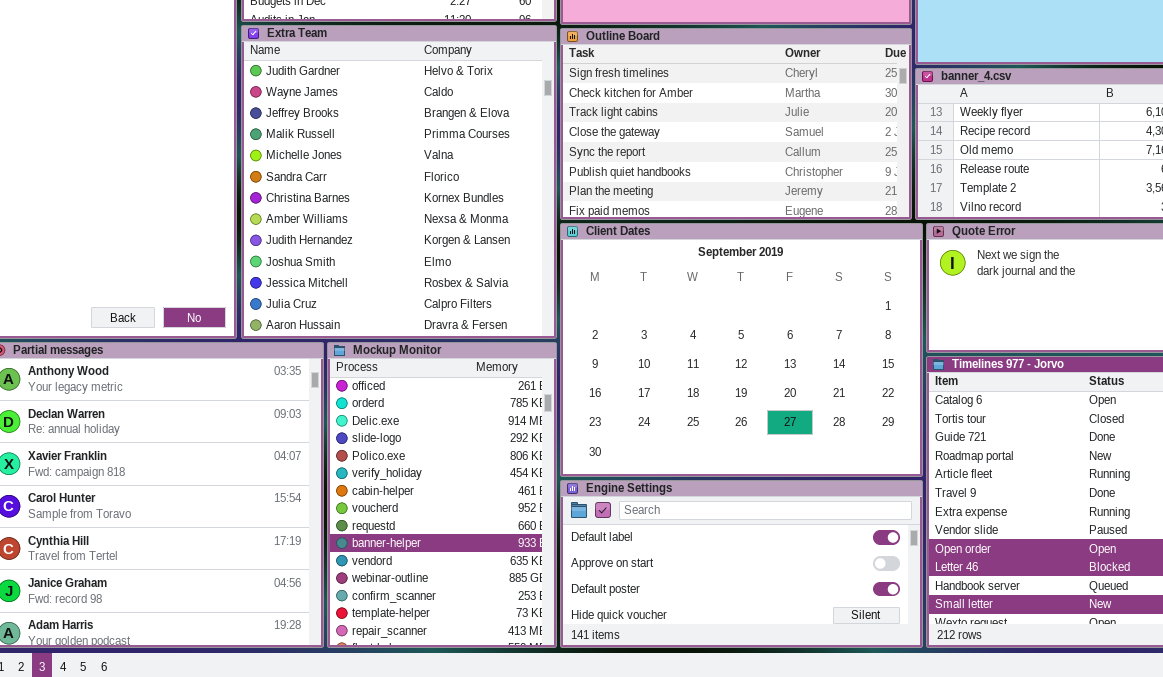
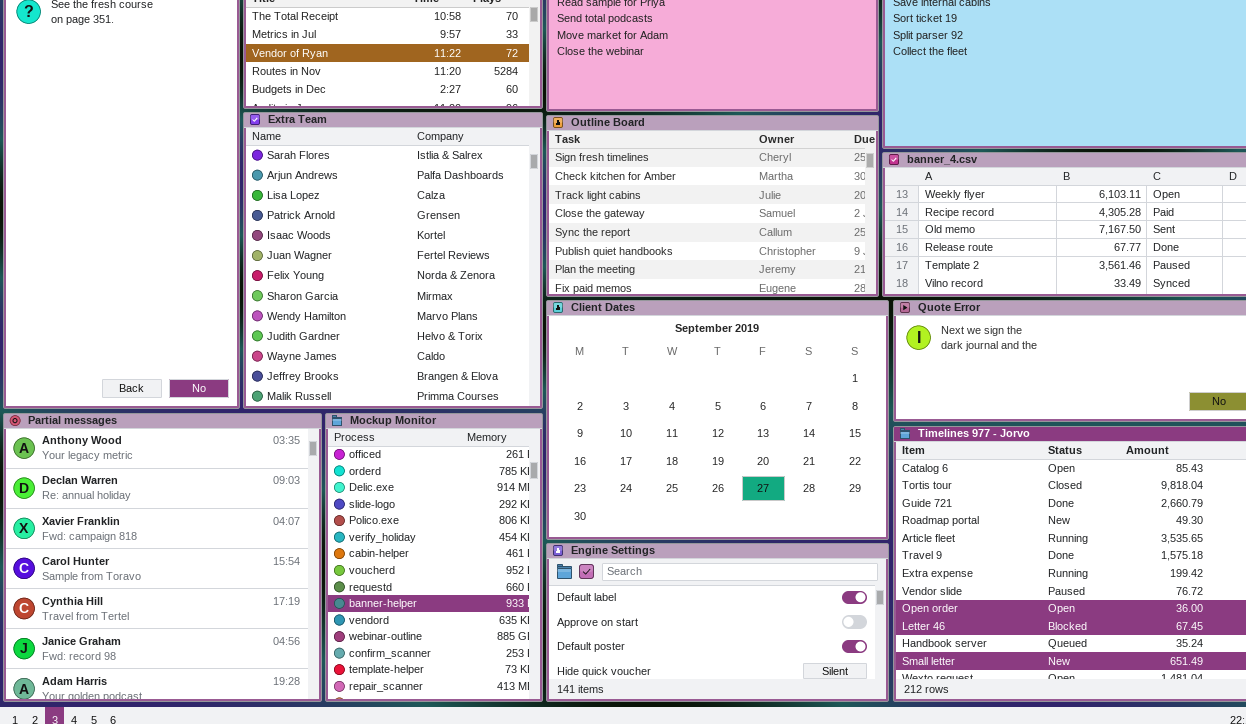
Extra Team: [241,25,557,339] -> [243,112,543,409], scrolled up 9 rows

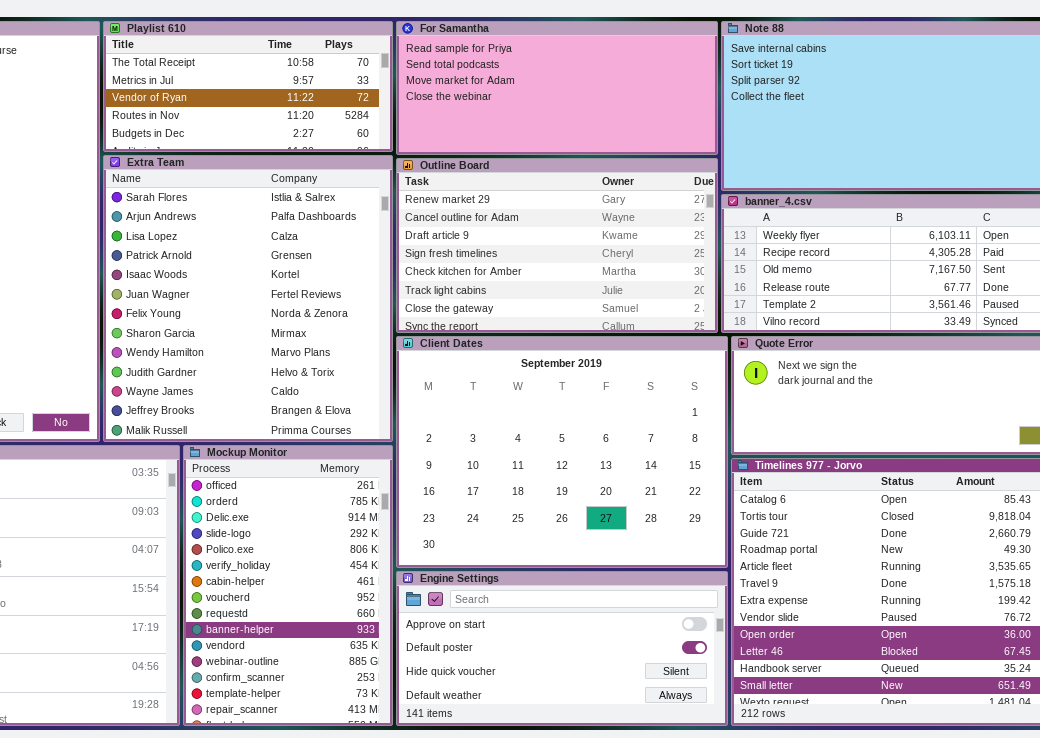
Outline Board: [546,115,879,297] -> [396,158,718,333], scrolled up 3 rows
Engine Settings: [546,543,889,702] -> [396,571,728,726], scrolled down 1 row

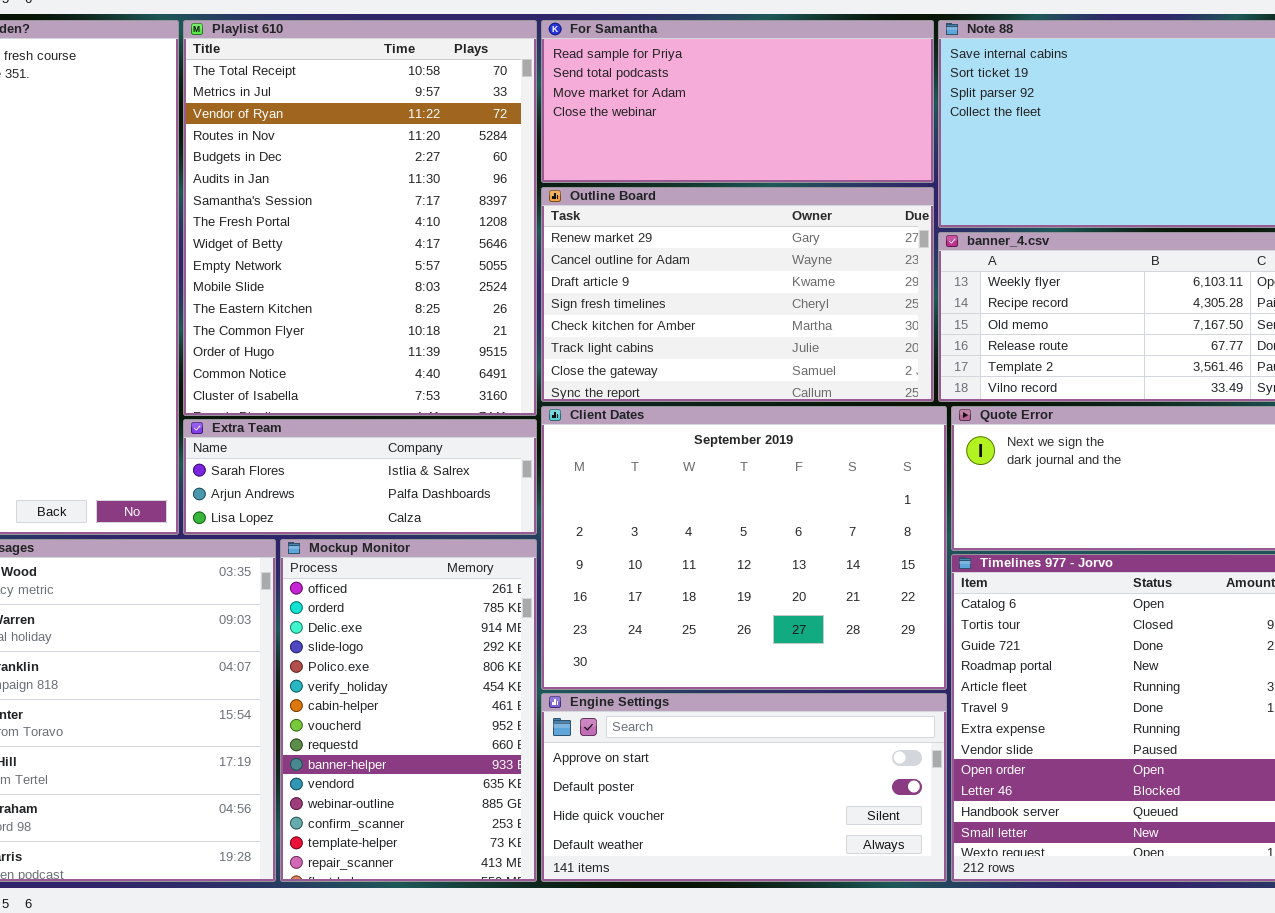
Playlist 610: [103,21,393,152] -> [183,20,537,416], resized
Extra Team: [103,155,393,442] -> [183,419,537,535], resized

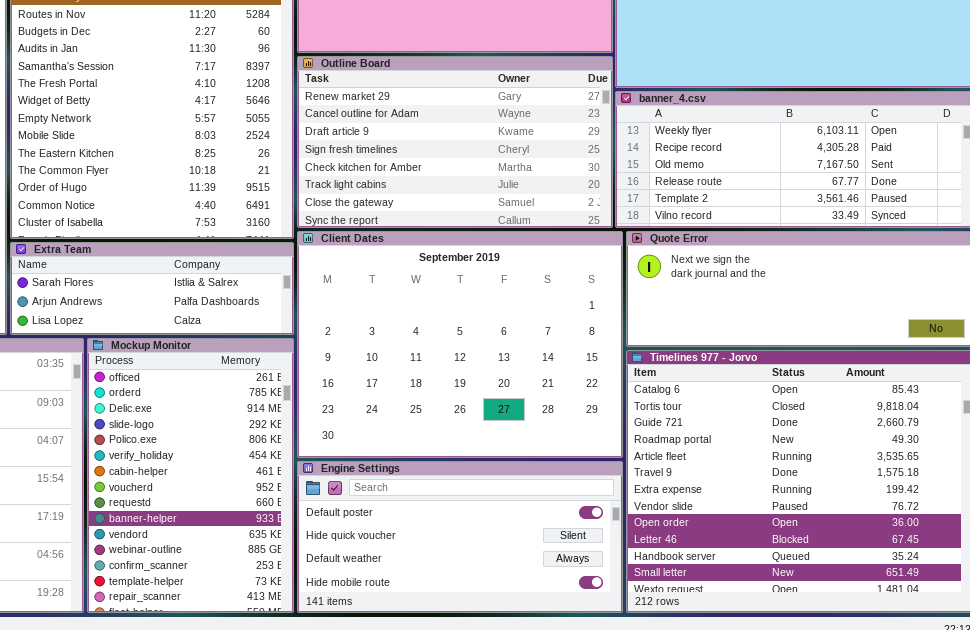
Engine Settings: [541,693,947,882] -> [297,461,623,613], scrolled down 1 row

